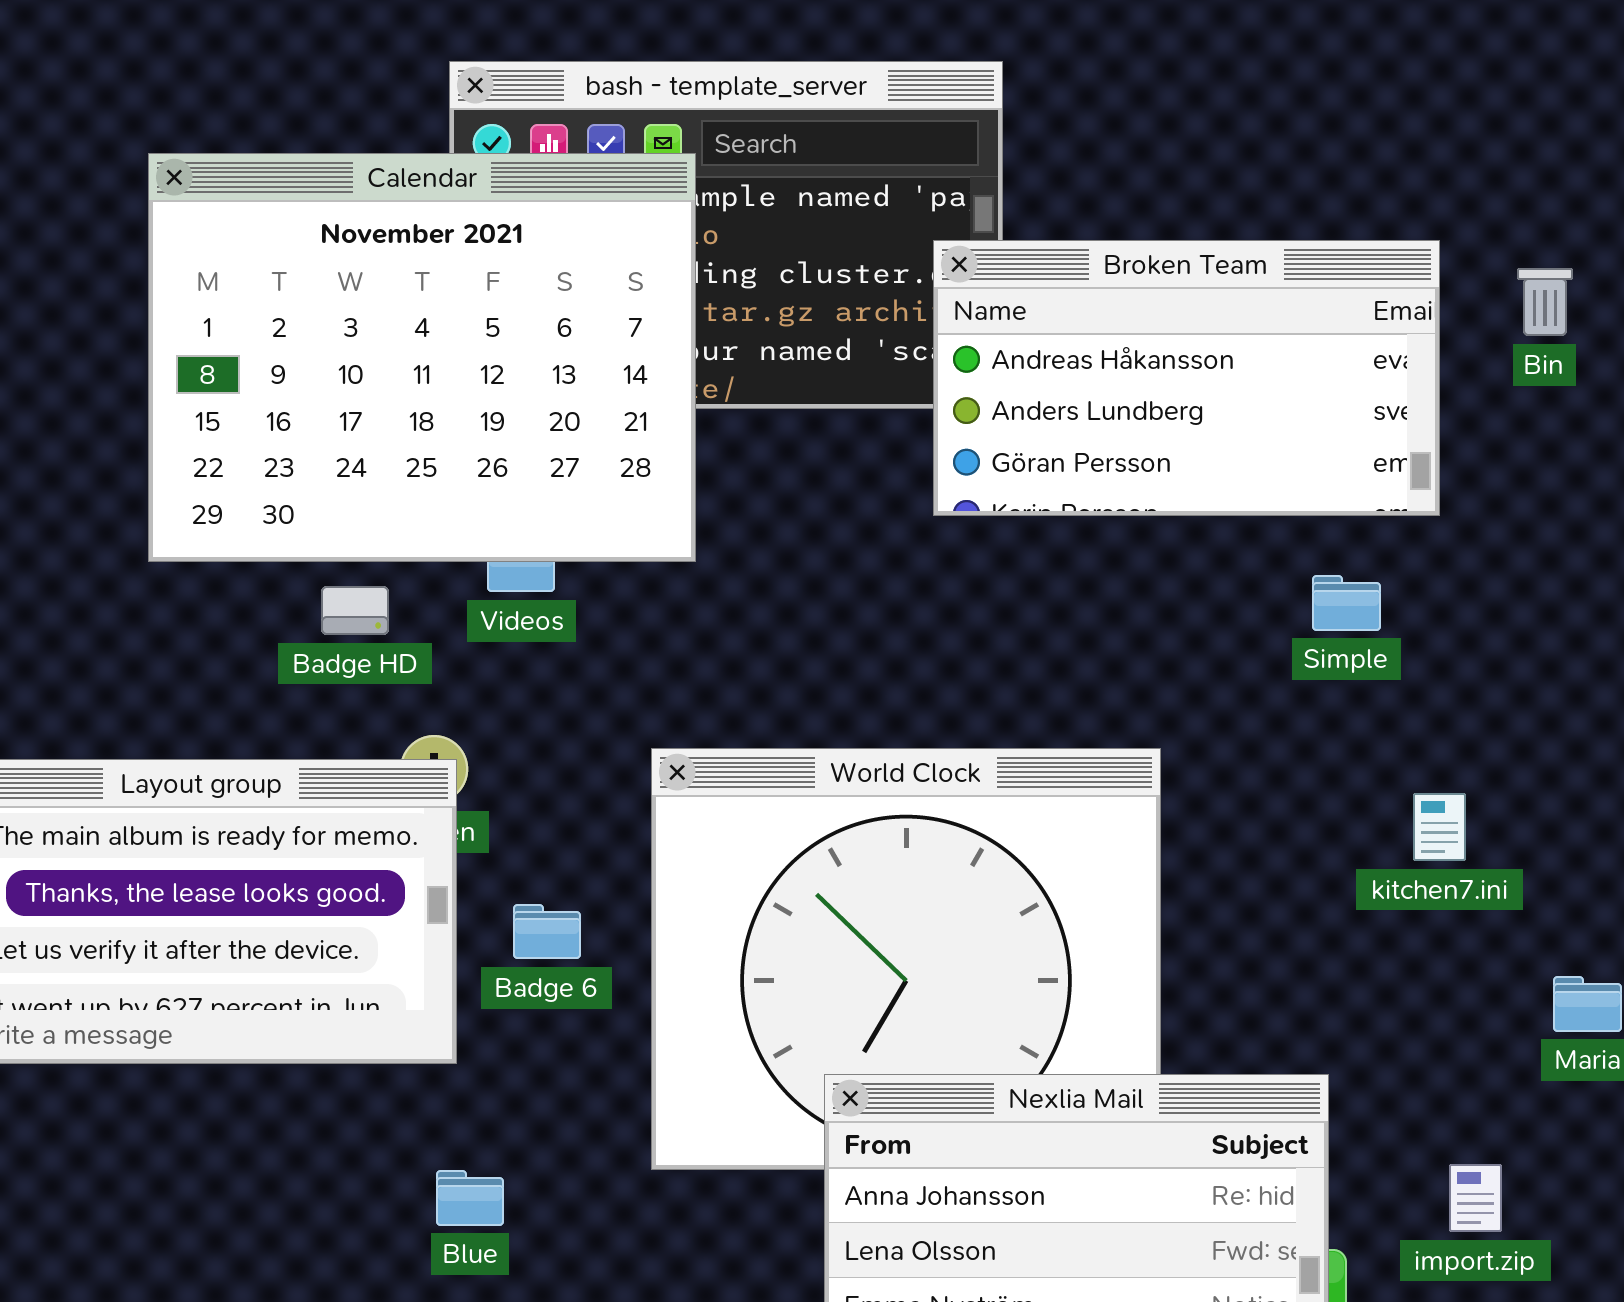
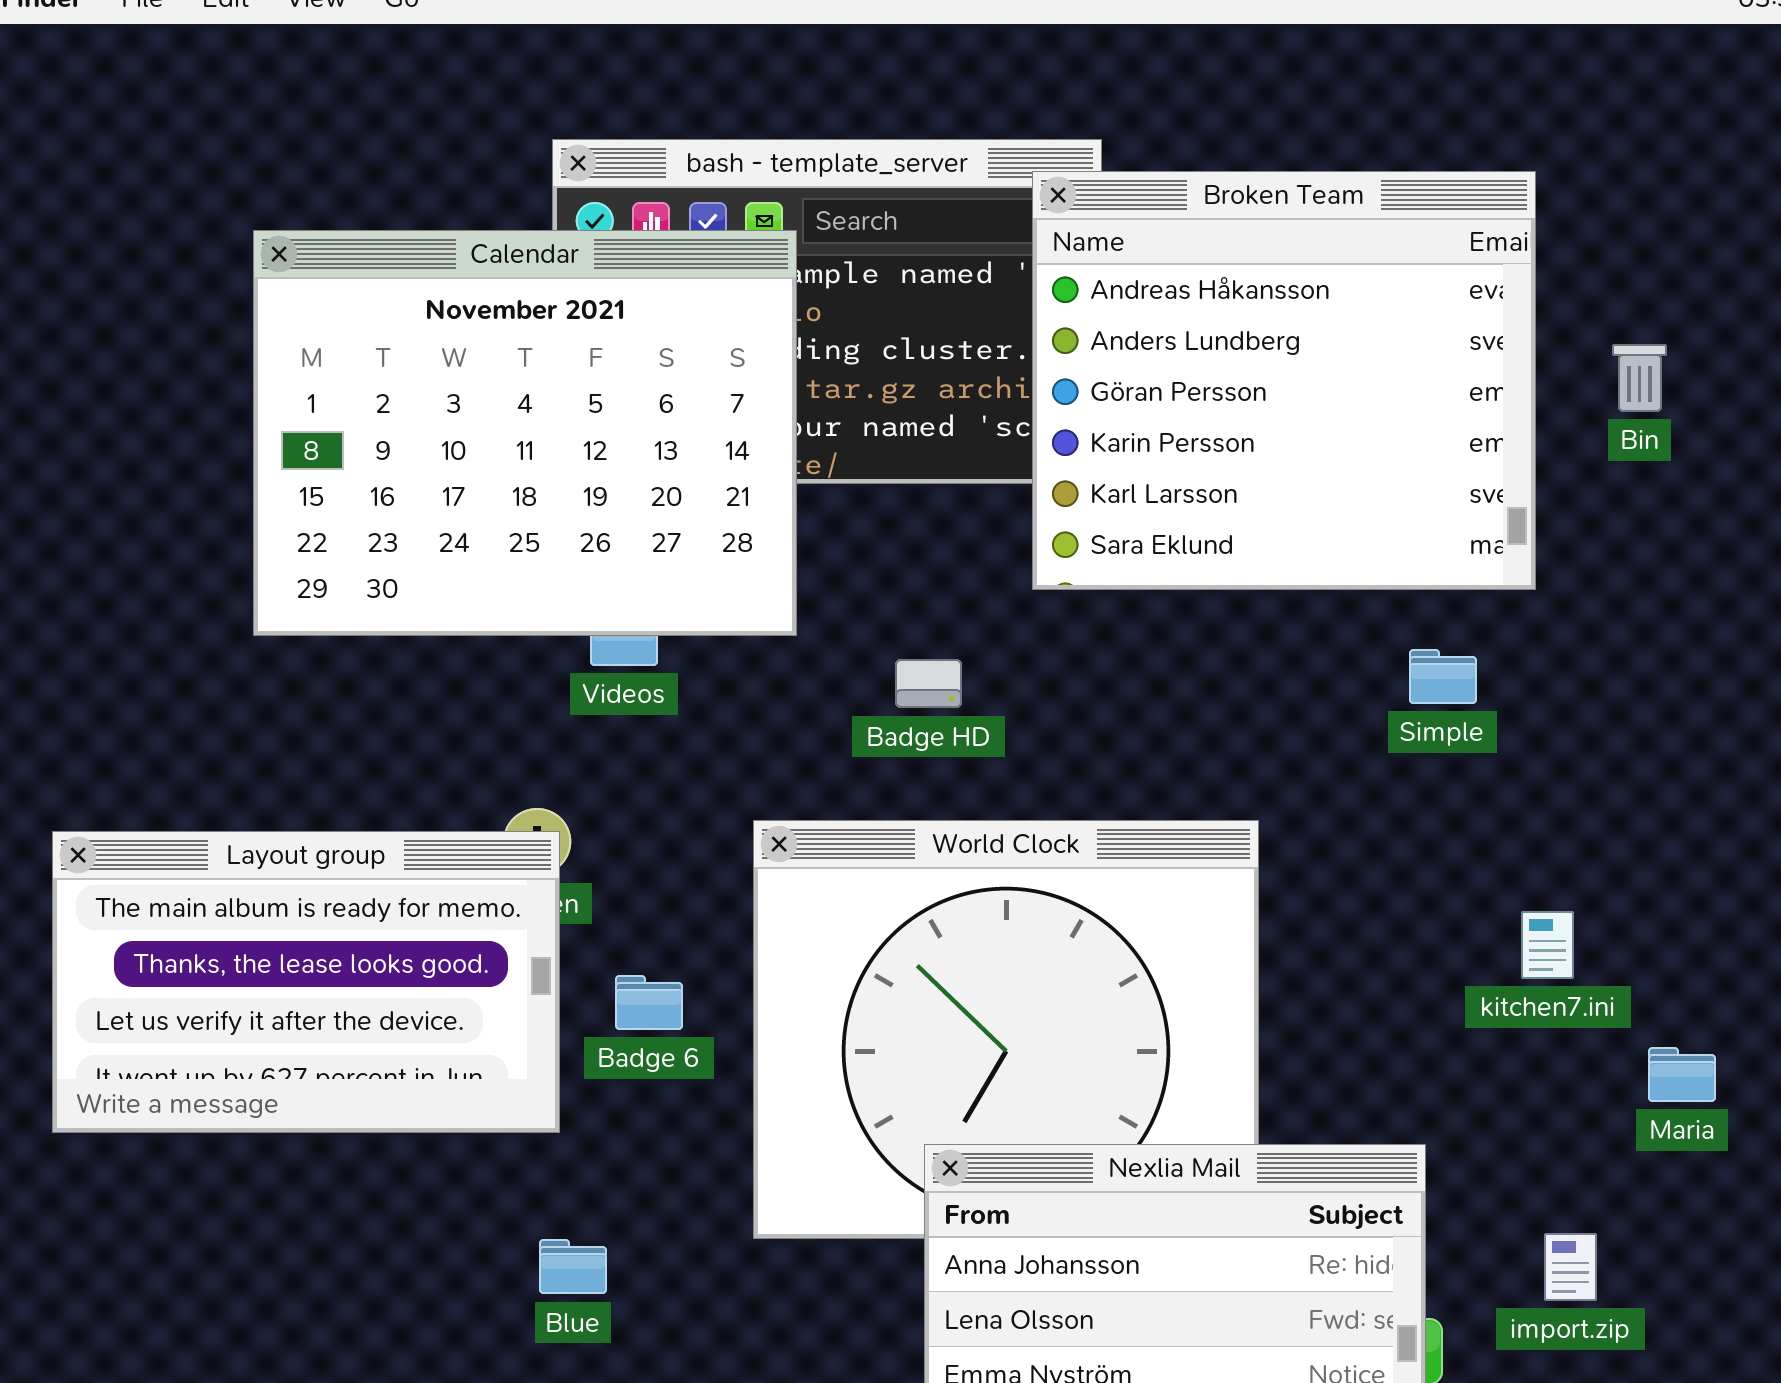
Broken Team: [933,240,1440,516] -> [1032,171,1536,590], resized
Badge HD: [321,586,389,635] -> [895,659,962,708], moved
kitchen7.ini: [1413,793,1466,861] -> [1521,911,1574,979], moved

